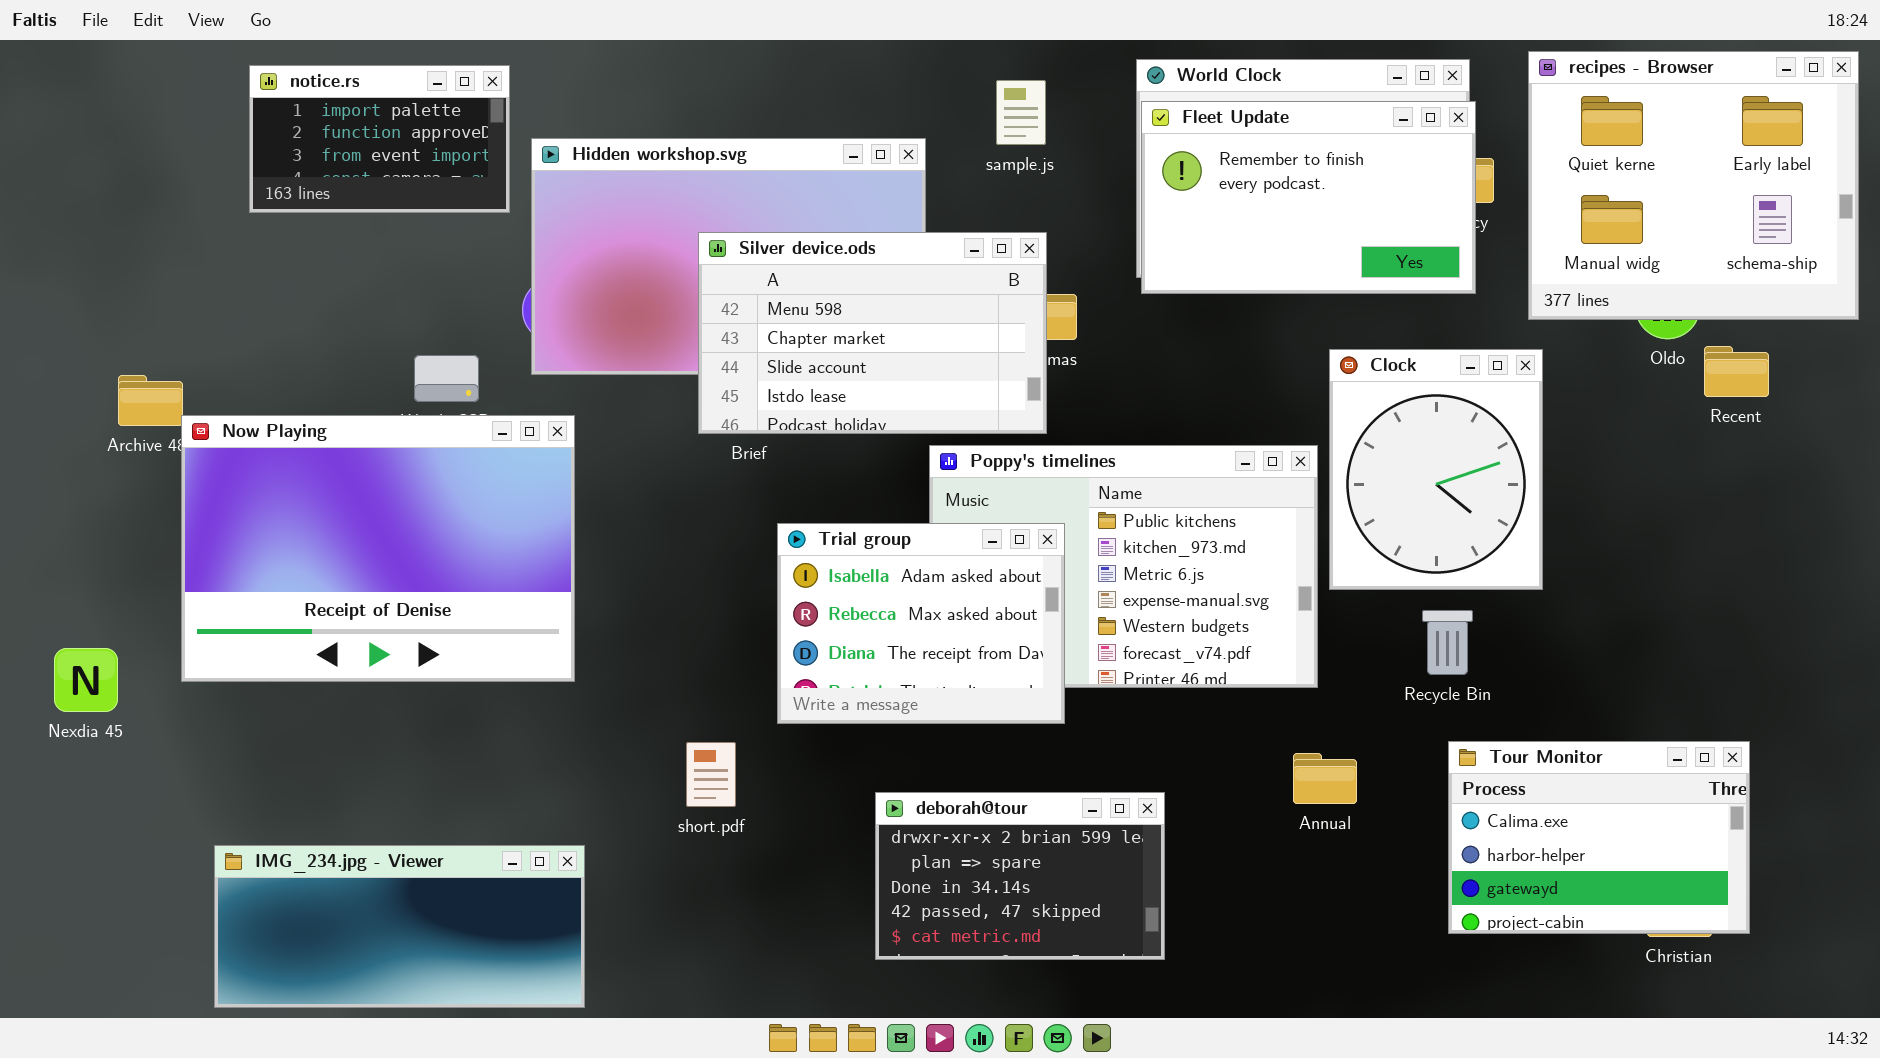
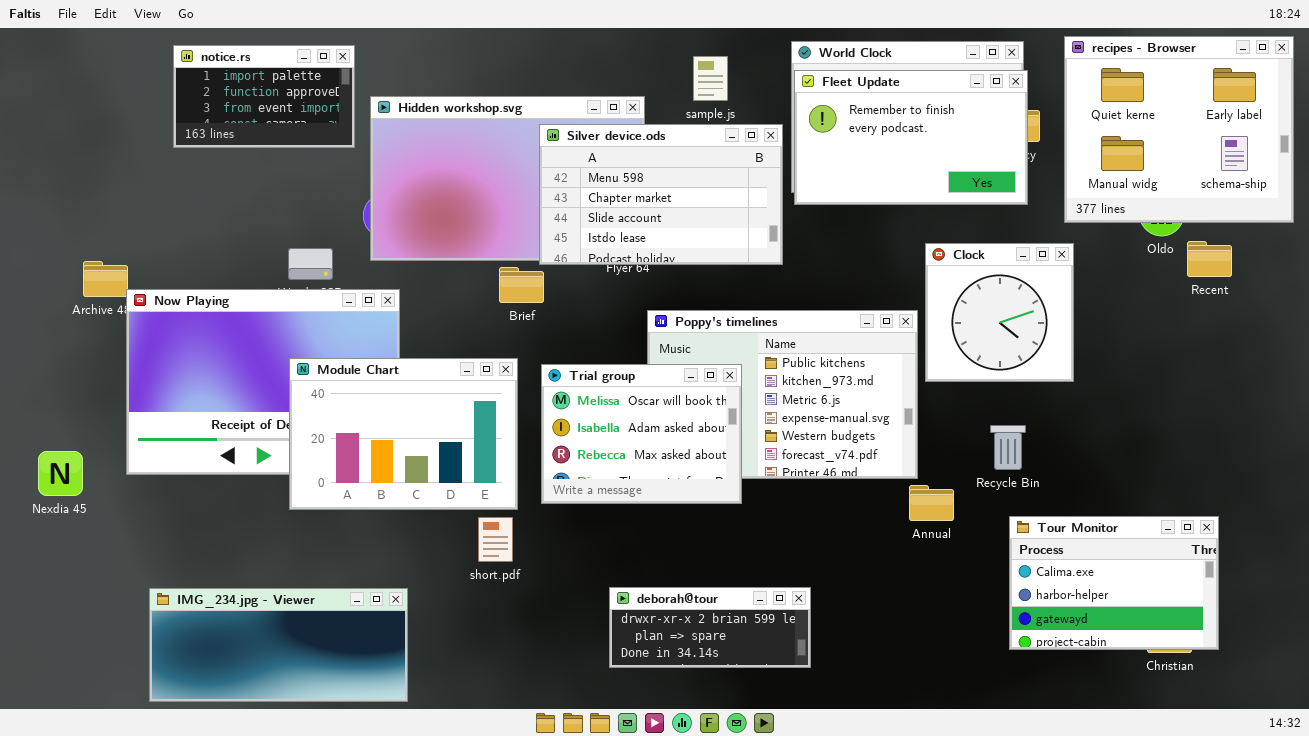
Silver device.ods: [698,232,1047,434] -> [539,124,783,265], moved
Clock: [1329,349,1543,590] -> [925,243,1074,382], resized
Module Chart: none -> [289,358,518,510], opened
Trial group: [777,523,1065,724] -> [541,364,742,504], scrolled up 1 row
Annual: [1293,753,1357,804] -> [909,485,954,521], moved
deborah@tour: [875,792,1165,960] -> [609,587,811,668], resized

